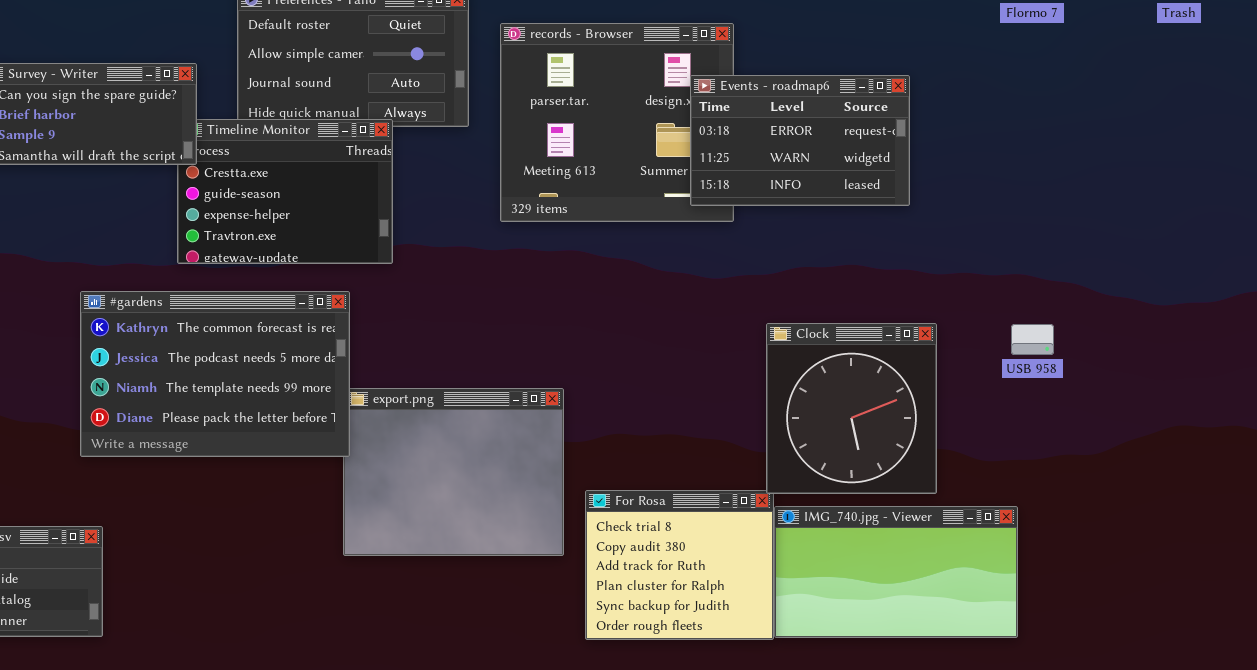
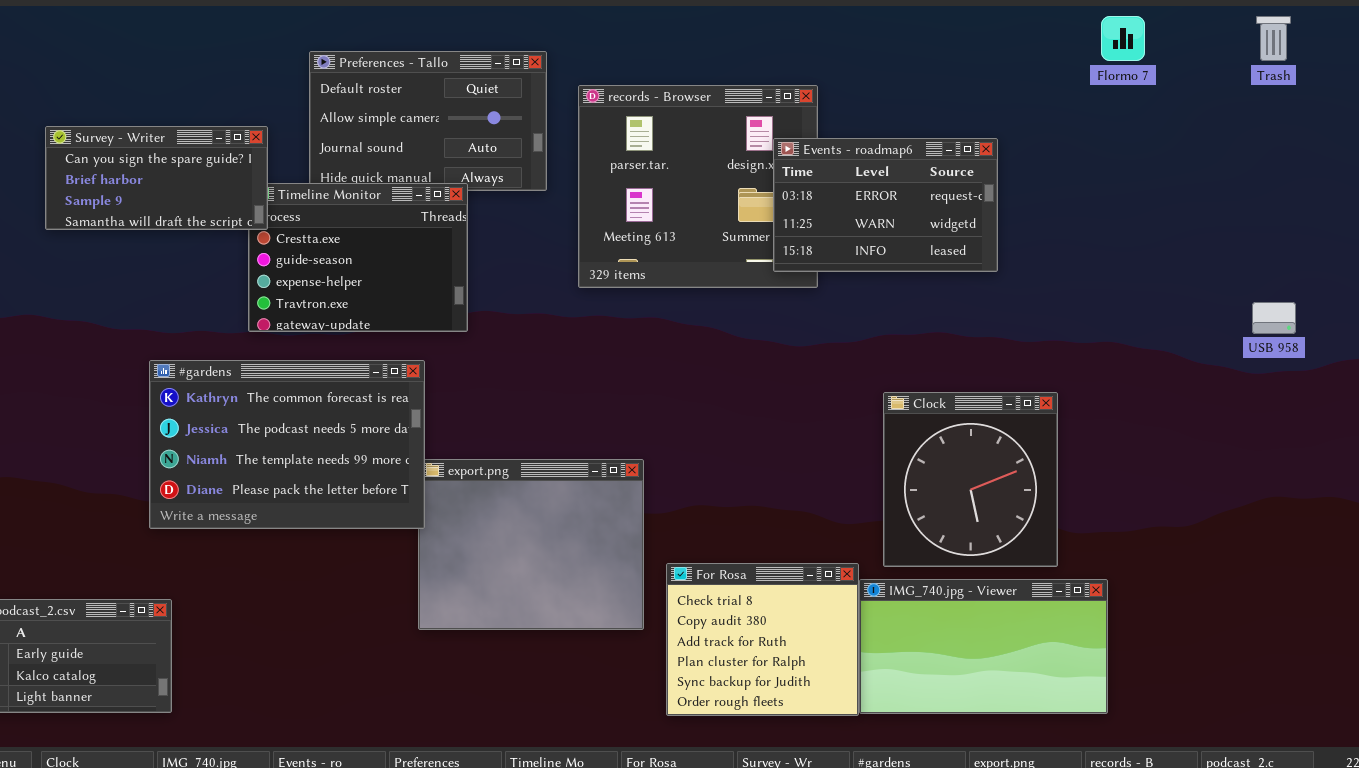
Clock: [766,323,937,494] -> [883,392,1058,567], moved
USB 958: [1011,324,1054,355] -> [1252,302,1296,334], moved

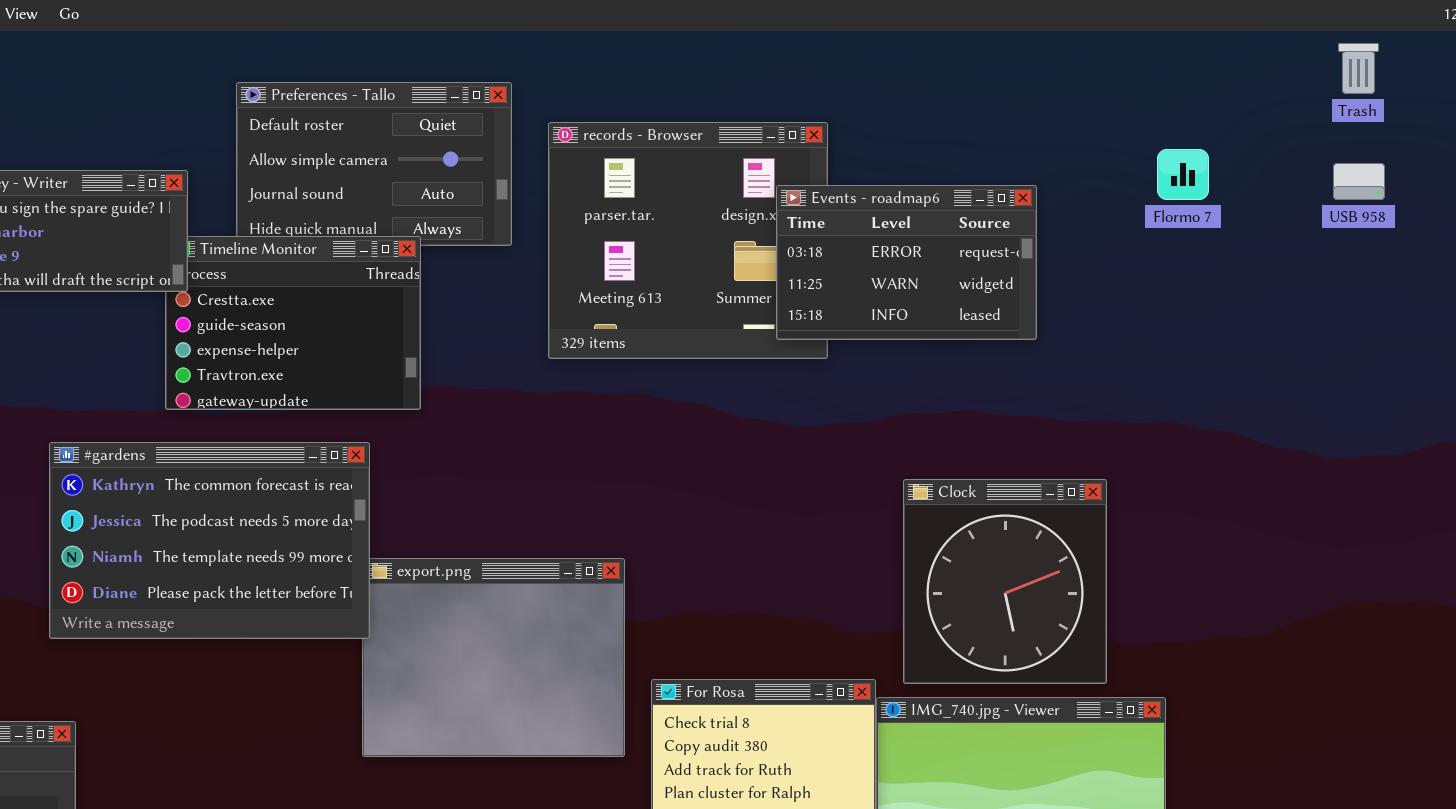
Flormo 7: [1101,16,1145,61] -> [1157,149,1209,200], moved
USB 958: [1252,302,1296,334] -> [1333,163,1385,200], moved

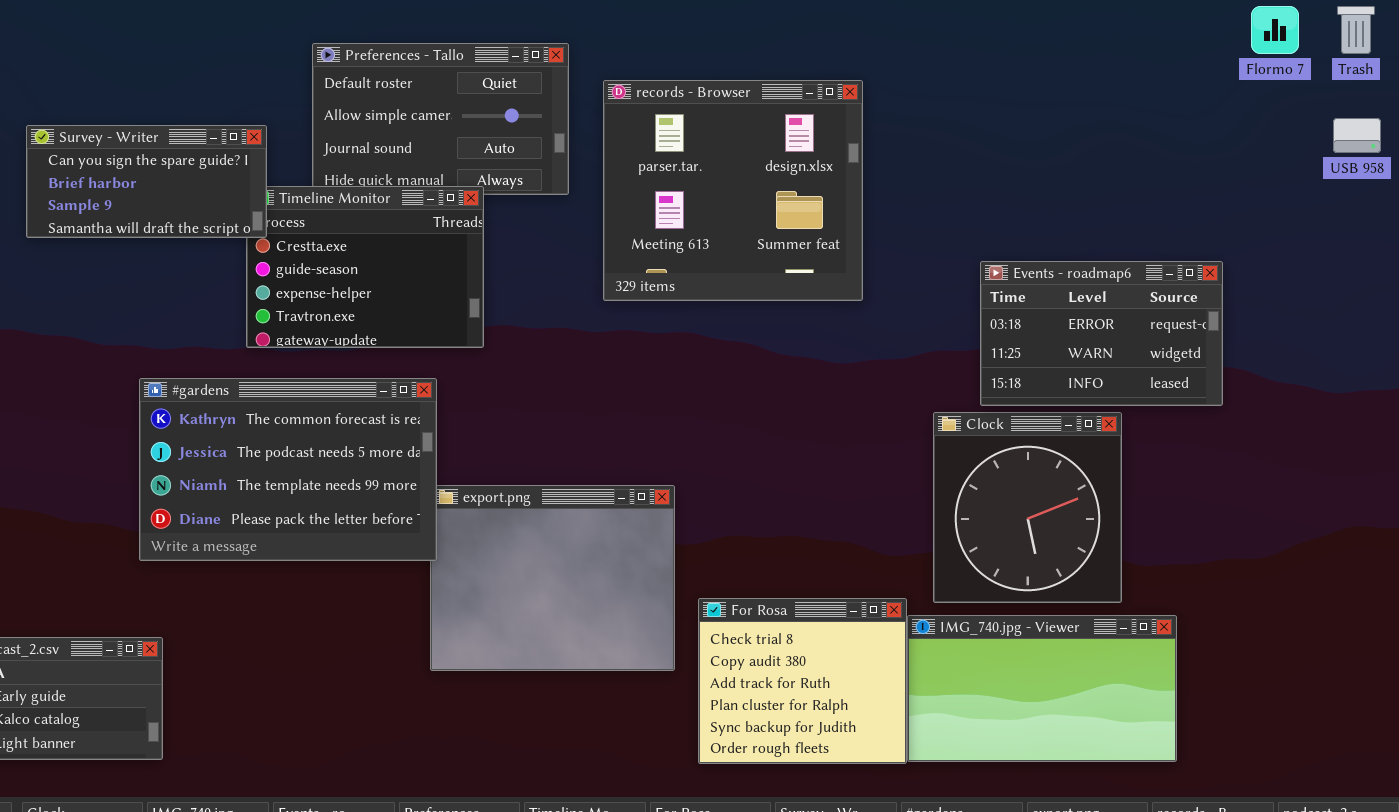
Flormo 7: [1157,149,1209,200] -> [1251,6,1299,54], moved
Events - roadmap6: [776,185,1037,340] -> [980,261,1223,406], moved

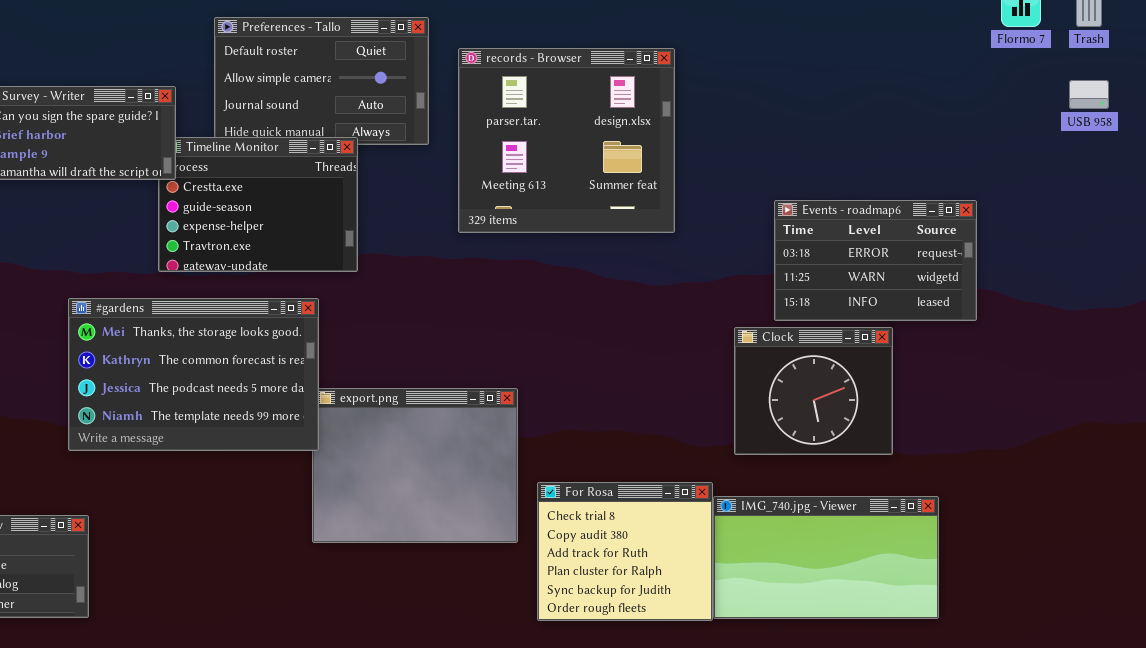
#gardens: [139,378,437,561] -> [68,298,319,451], scrolled up 1 row
Clock: [933,412,1122,603] -> [734,327,893,455], resized

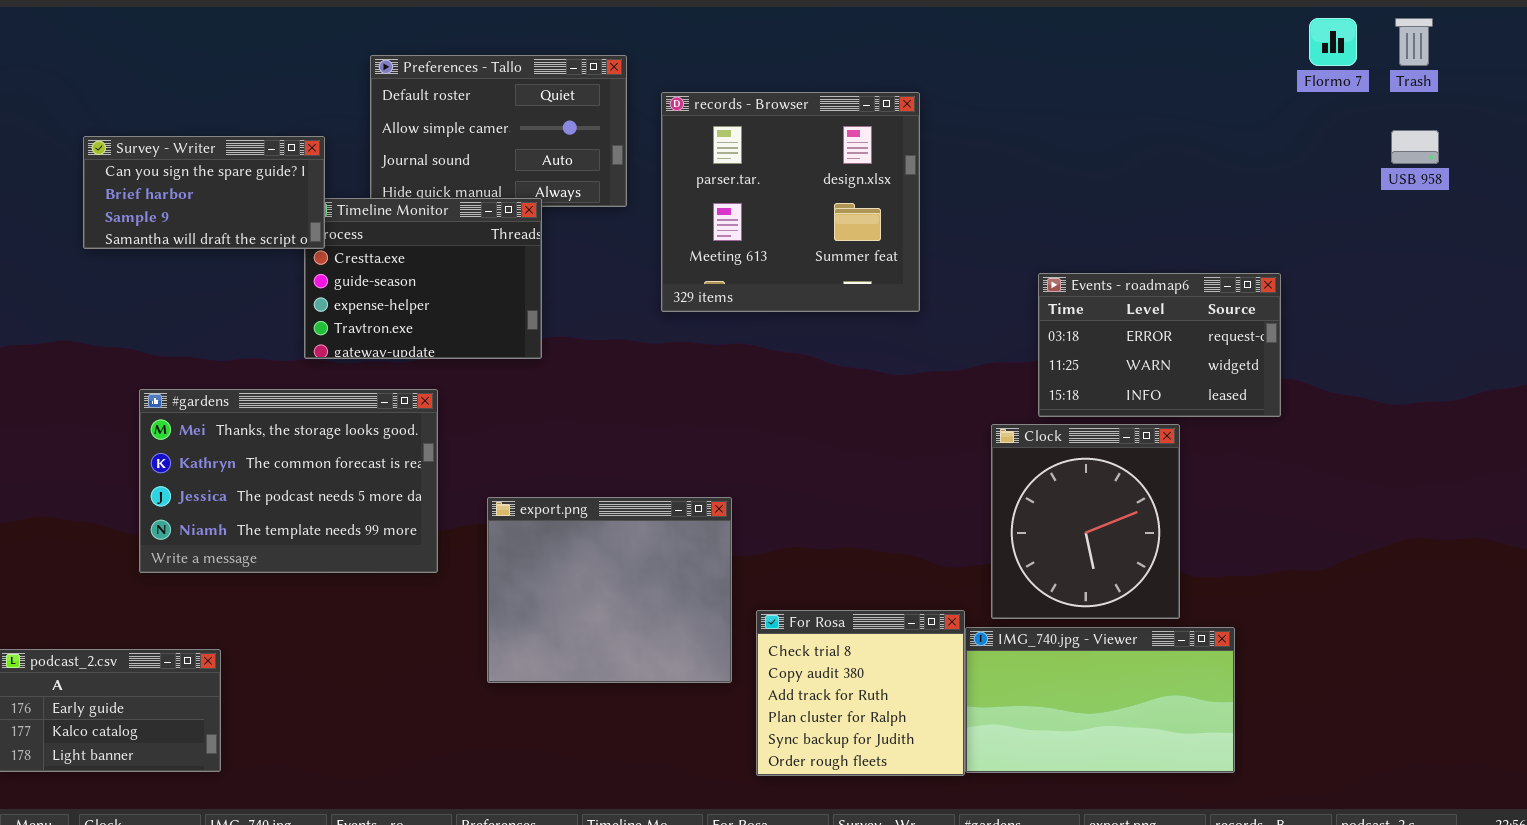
#gardens: [68,298,319,451] -> [139,389,438,573], moved
Clock: [734,327,893,455] -> [991,424,1180,619], resized

